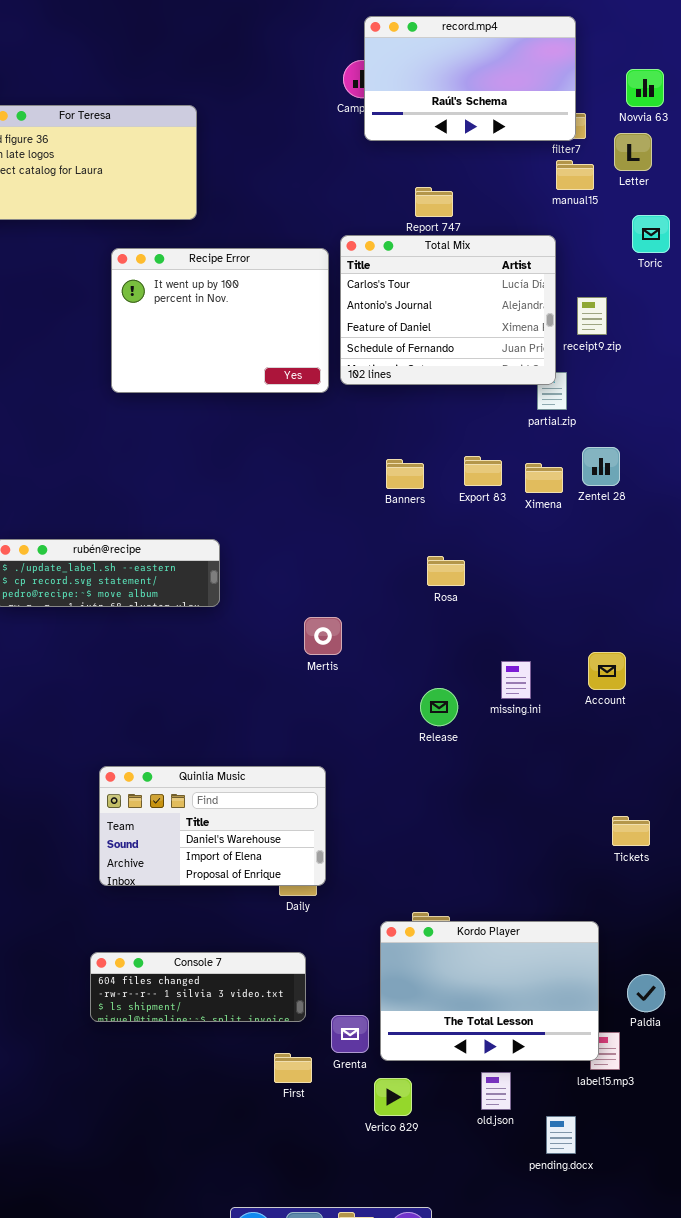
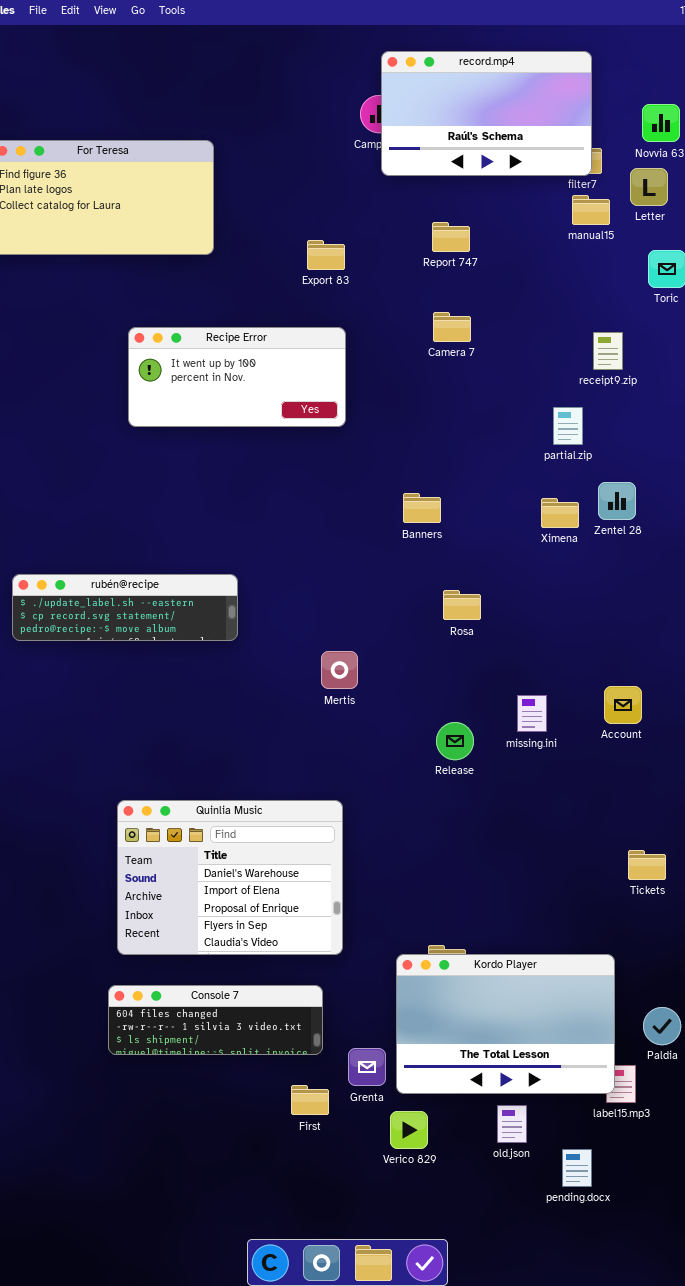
Total Mix: [340,235,556,385] -> none, closed
Recipe Error: [111,248,329,393] -> [128,327,346,427], resized
Export 83: [464,456,502,486] -> [307,240,345,270], moved
Quinlia Music: [99,766,326,886] -> [117,800,343,955], resized

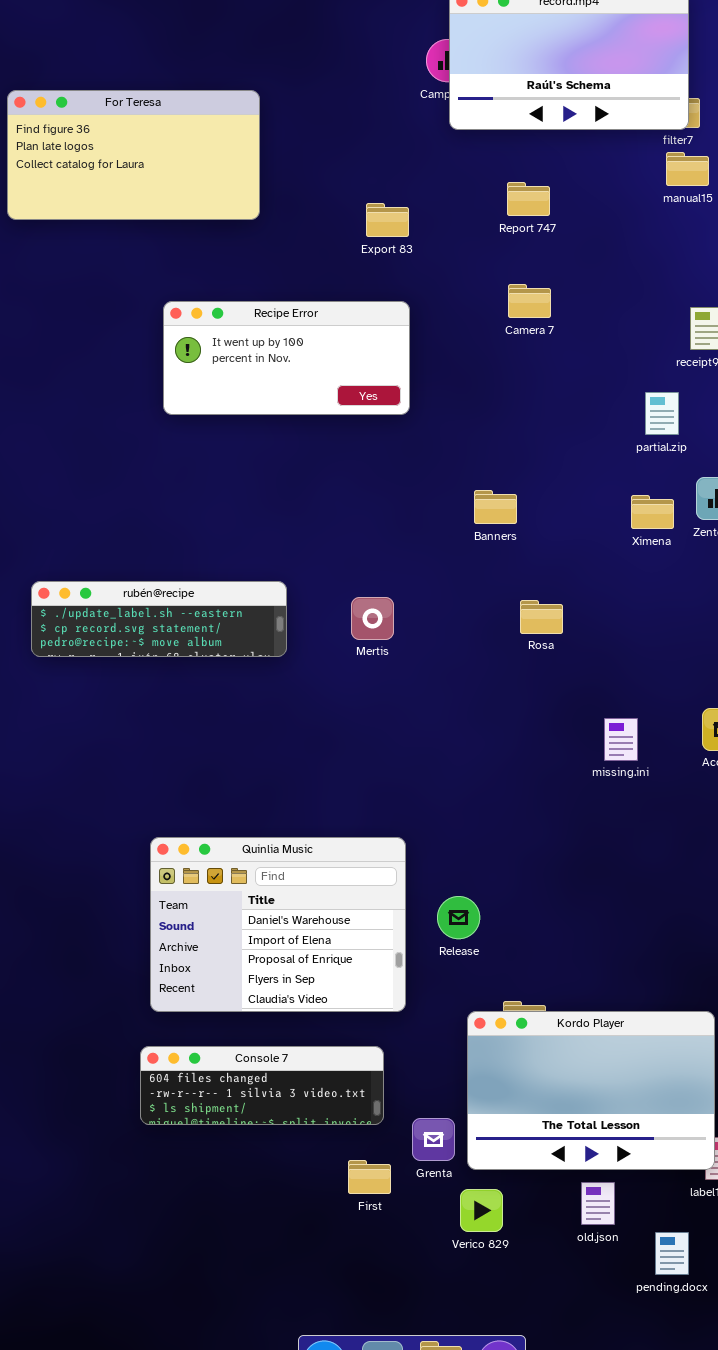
Mertis: [321,651,358,689] -> [351,597,394,640], moved
Release: [436,722,474,760] -> [437,896,480,939], moved

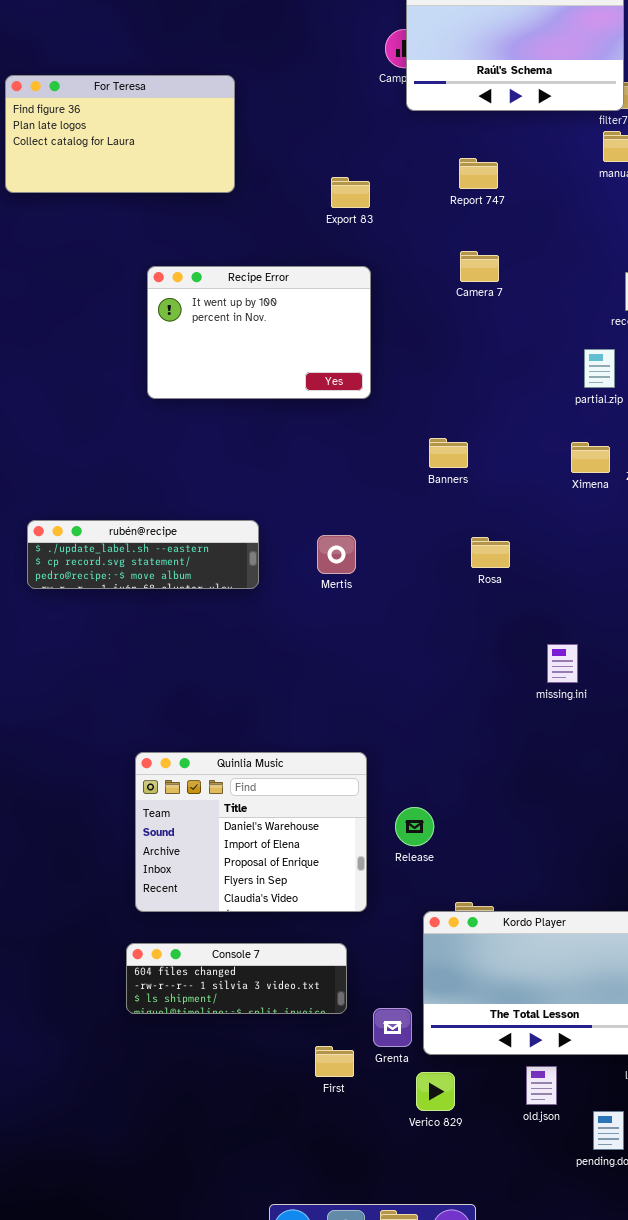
Recipe Error: [163,301,410,415] -> [147,266,371,399], resized

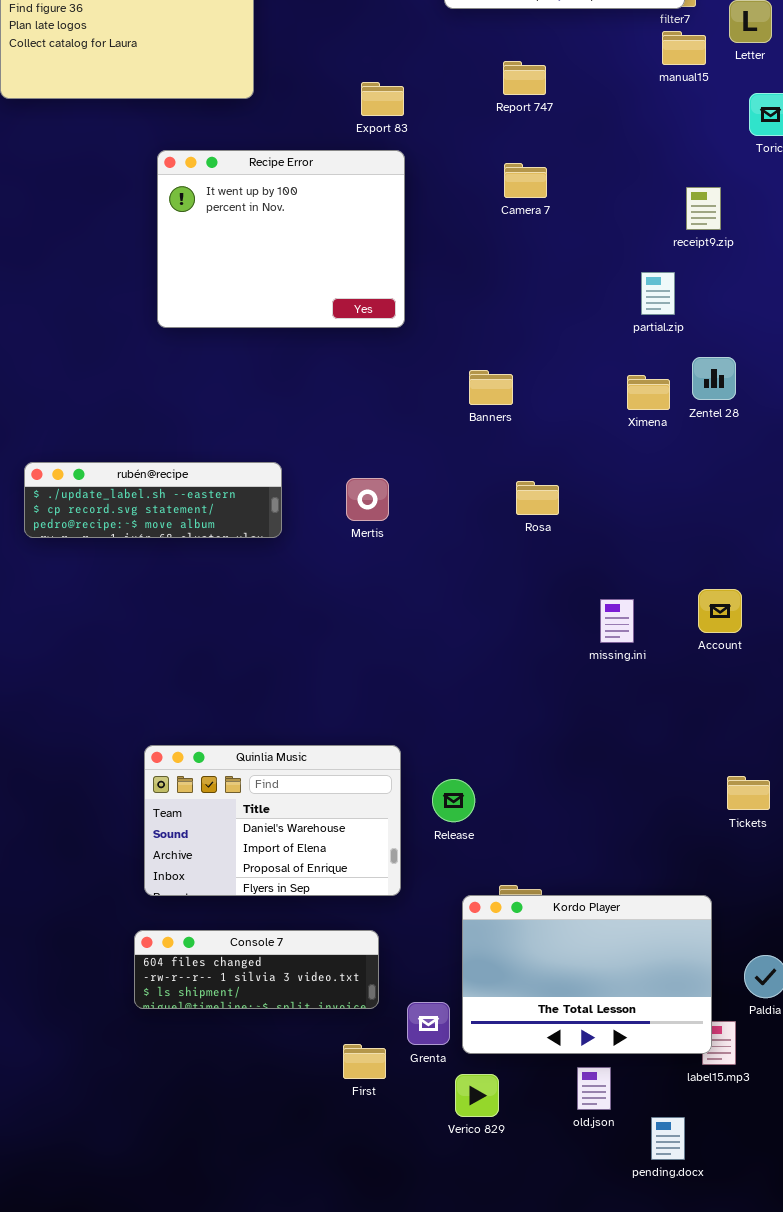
Recipe Error: [147,266,371,399] -> [157,150,405,328], resized
Quinlia Music: [135,752,367,912] -> [144,745,401,896], resized

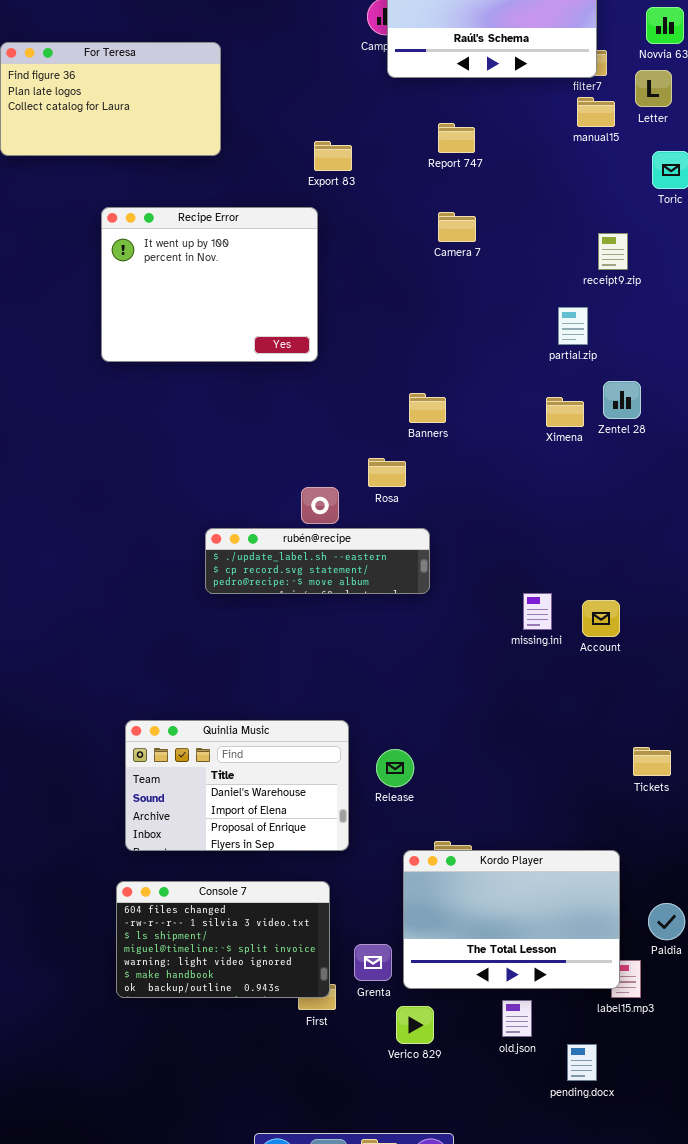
Recipe Error: [157,150,405,328] -> [101,207,318,362], moved
rubén@recipe: [24,462,282,538] -> [205,528,430,594], moved
Rosa: [516,481,559,515] -> [368,458,406,487], moved
Account: [698,589,742,633] -> [582,600,620,637], moved
Console 7: [134,930,379,1009] -> [116,881,330,998], resized

